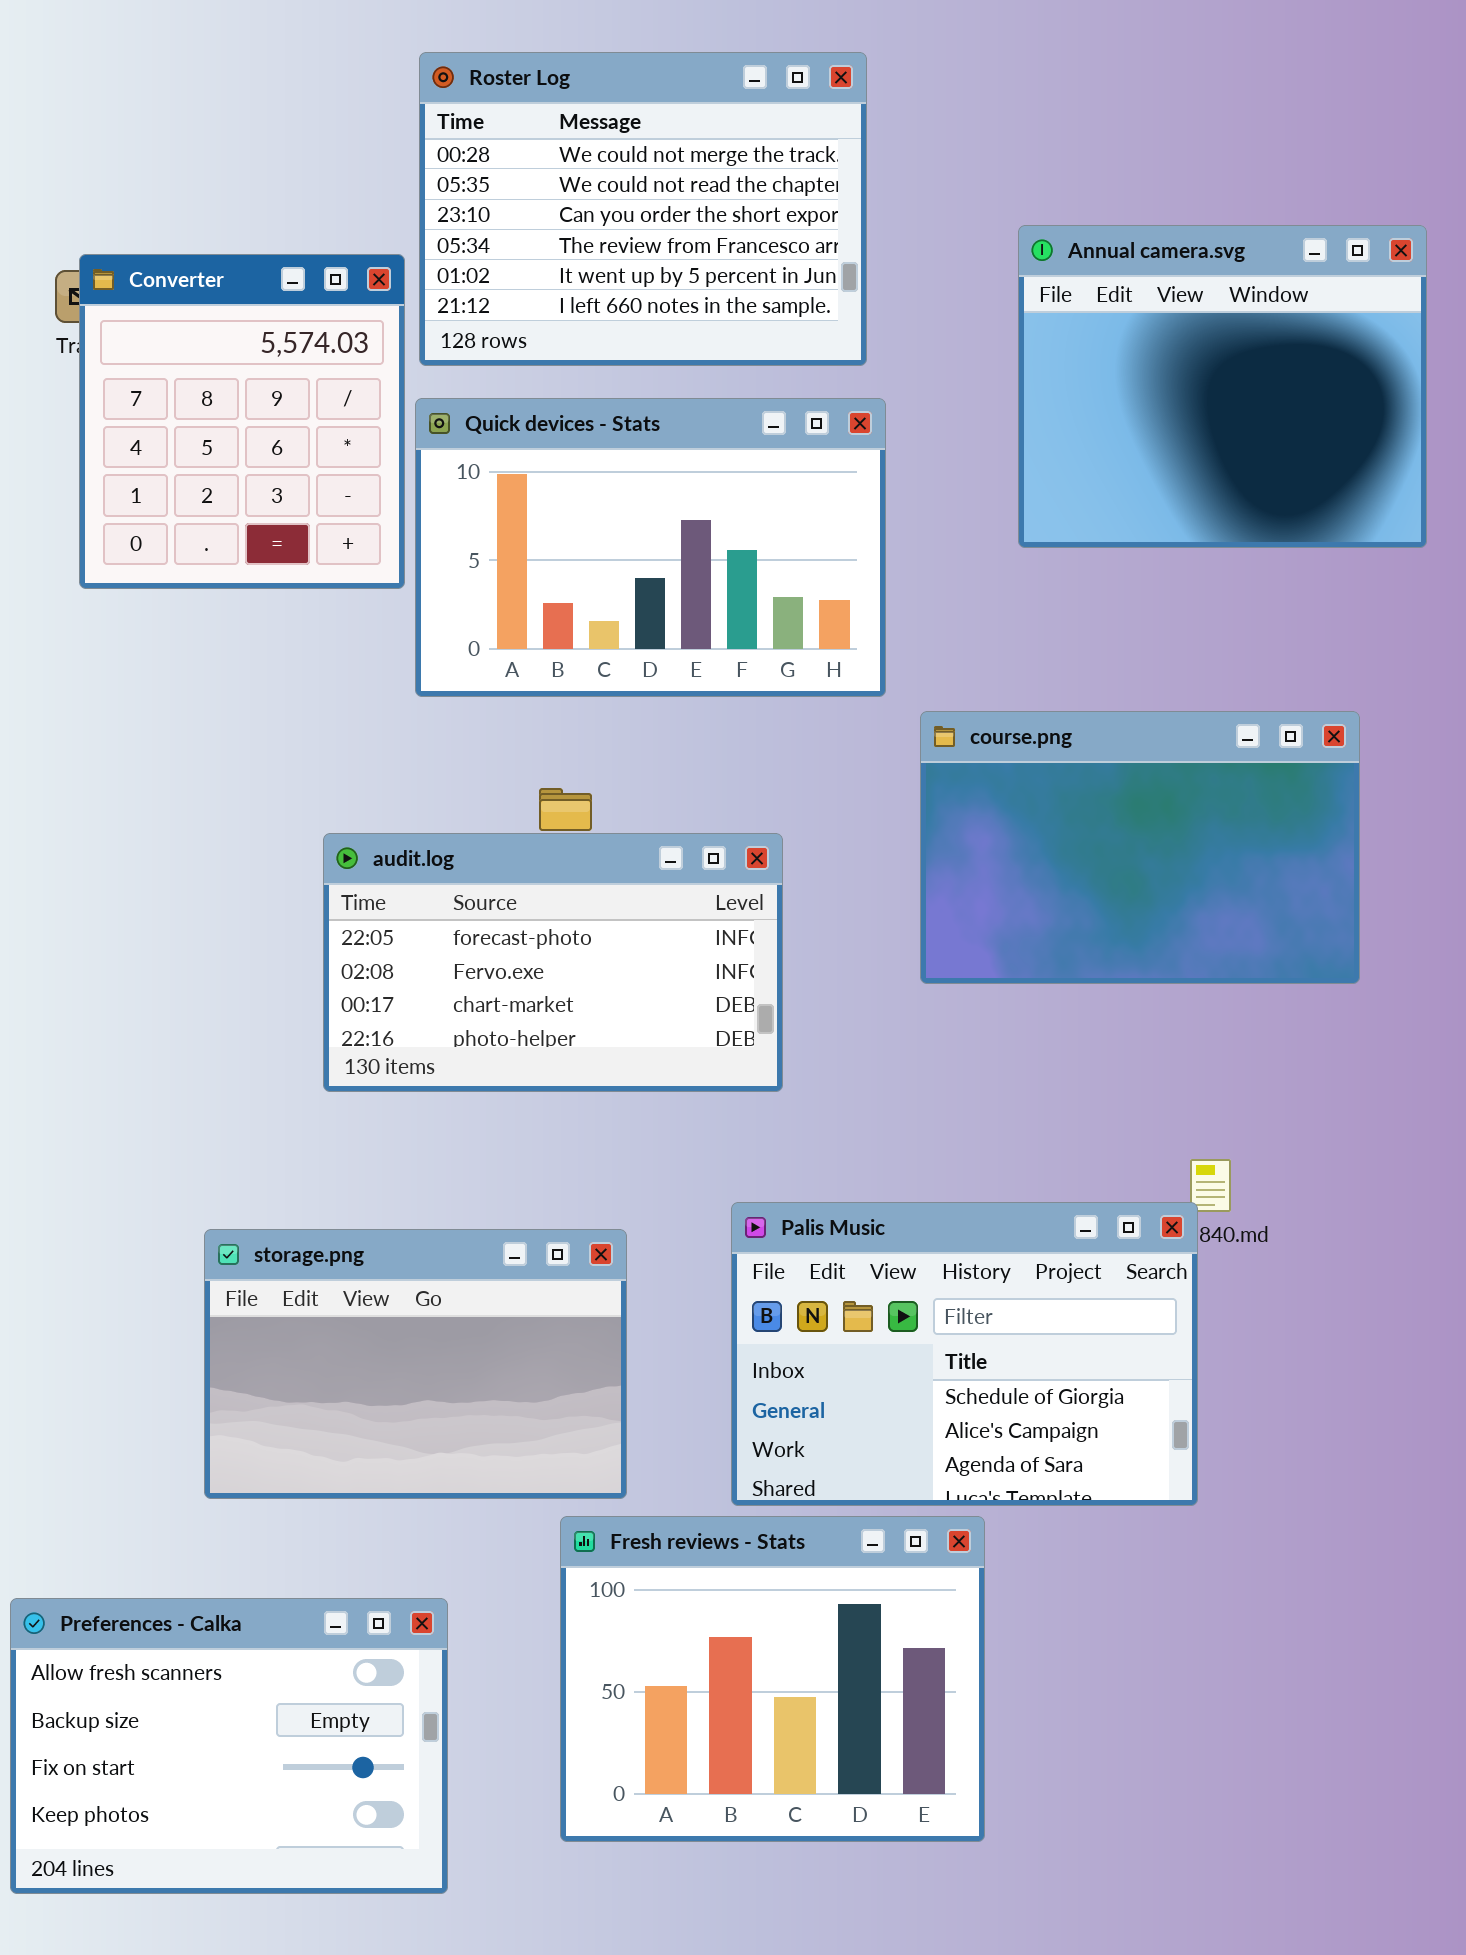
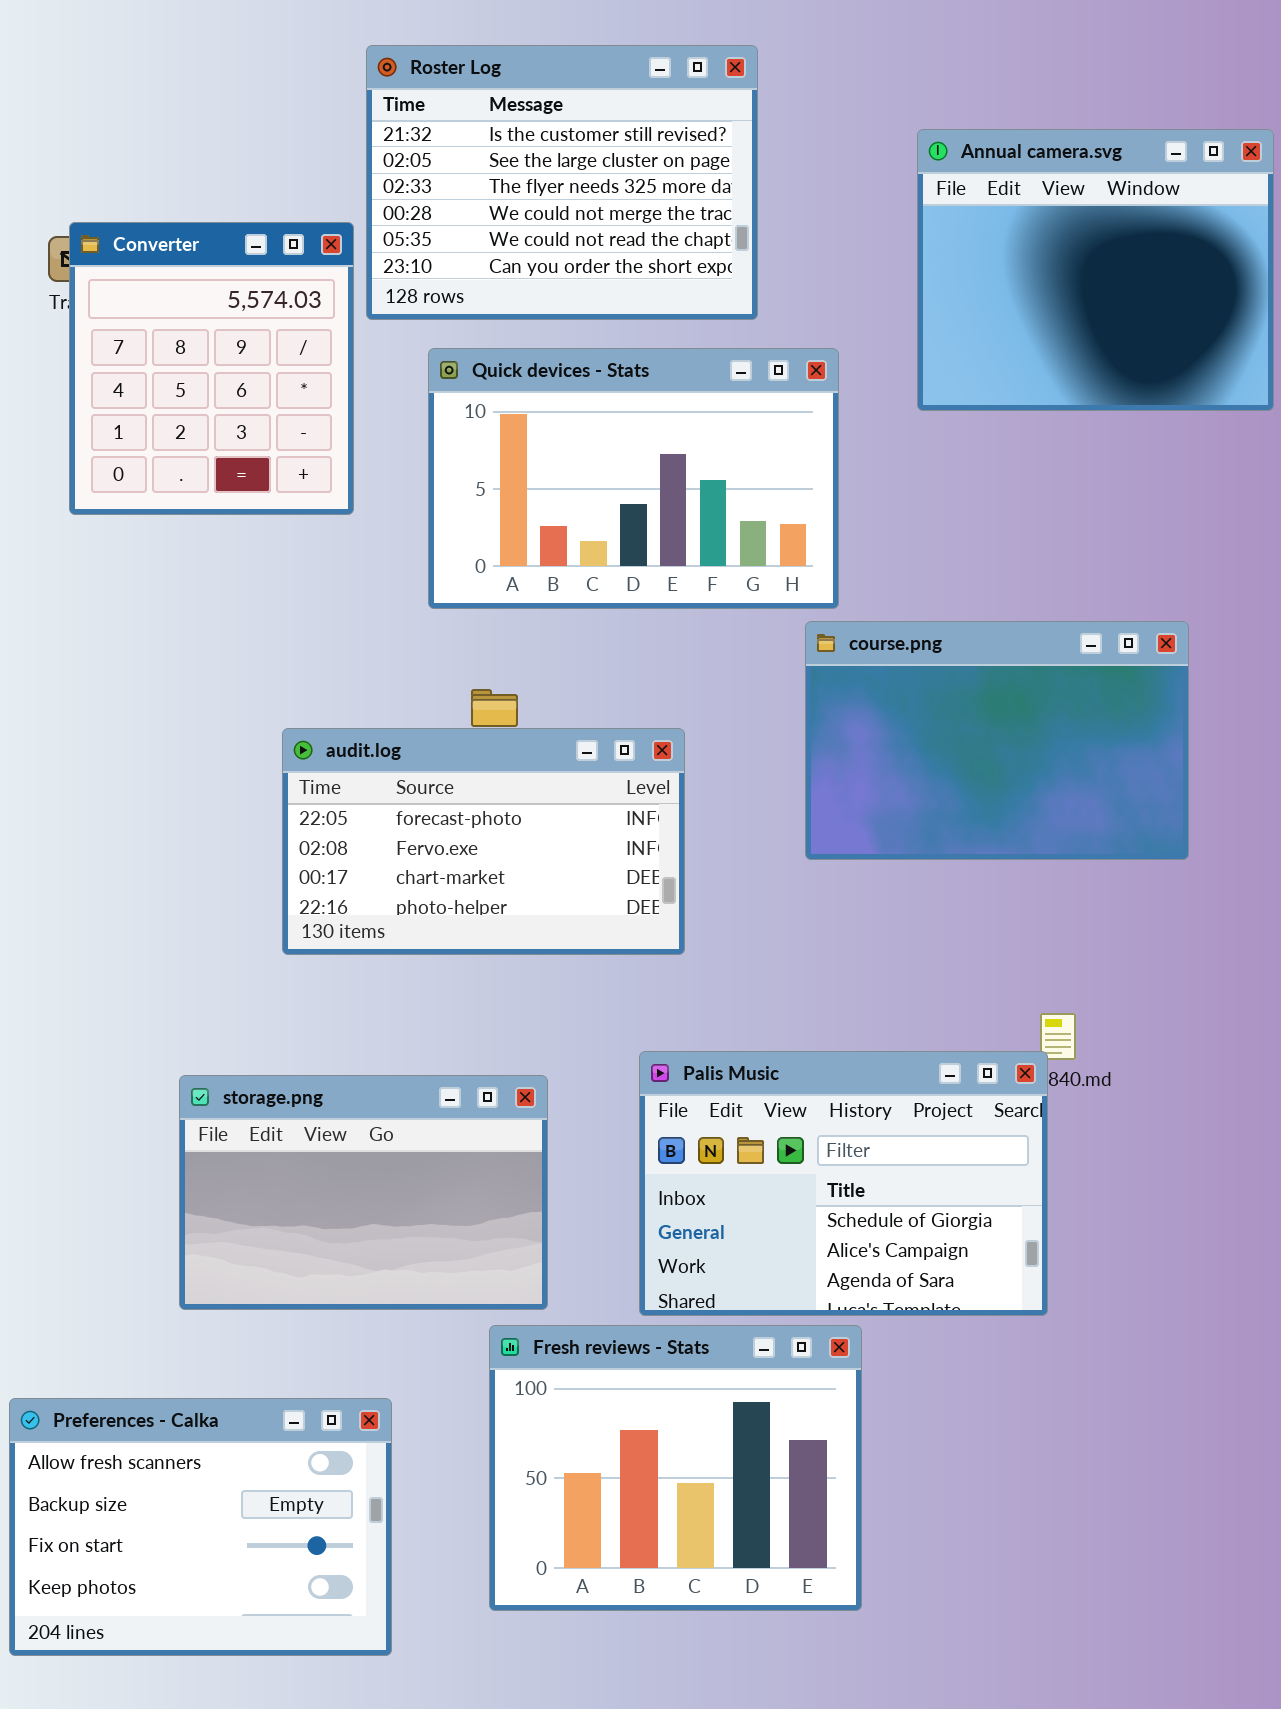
Roster Log: [419,52,867,366] -> [366,45,758,320], scrolled up 3 rows
Annual camera.svg: [1018,225,1427,548] -> [917,129,1274,411], moved
Quick devices - Stats: [415,398,886,697] -> [428,348,839,609], moved

